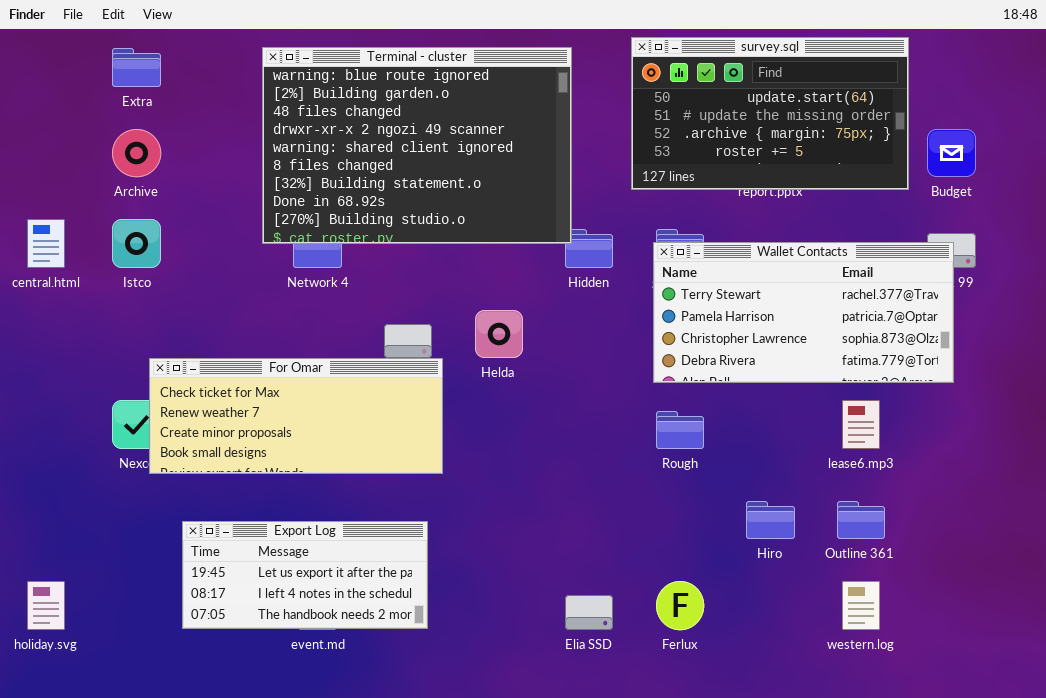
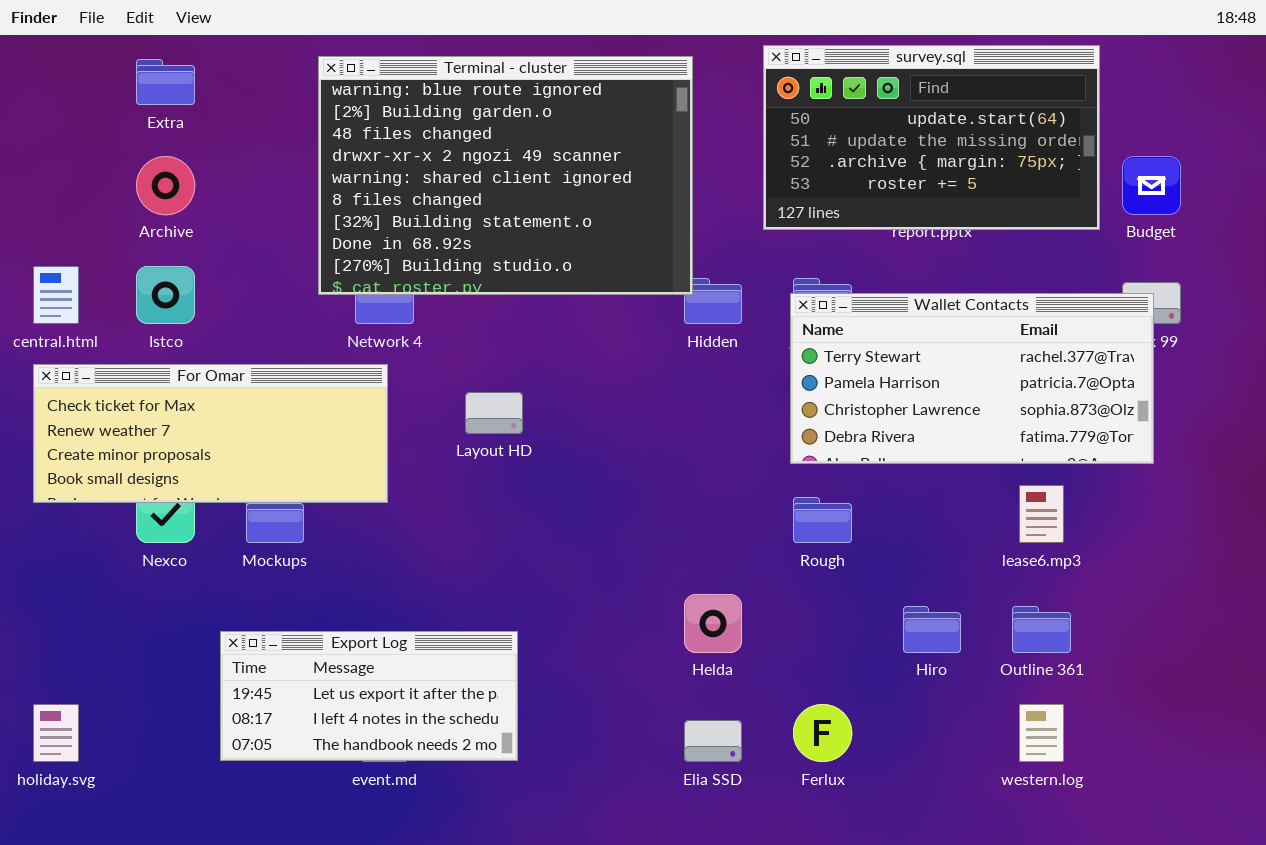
Helda: [475,310,523,358] -> [684,594,742,653], moved
For Omar: [149,358,443,474] -> [33,364,388,503], moved

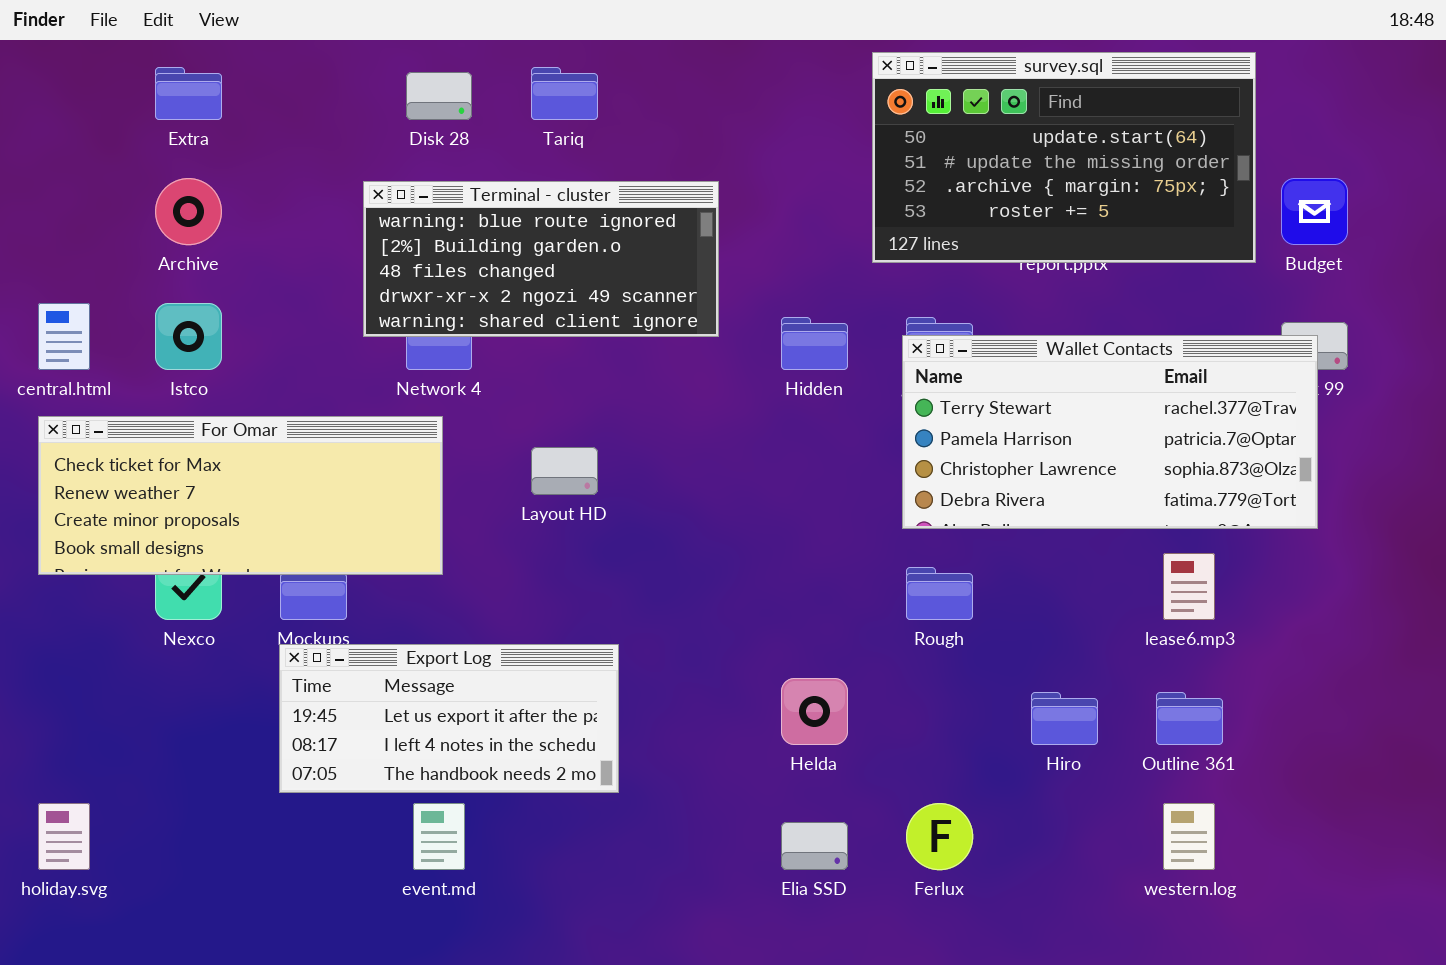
Terminal - cluster: [318,56,693,295] -> [363,181,719,337], resized
Export Log: [220,631,518,761] -> [279,644,619,793], moved

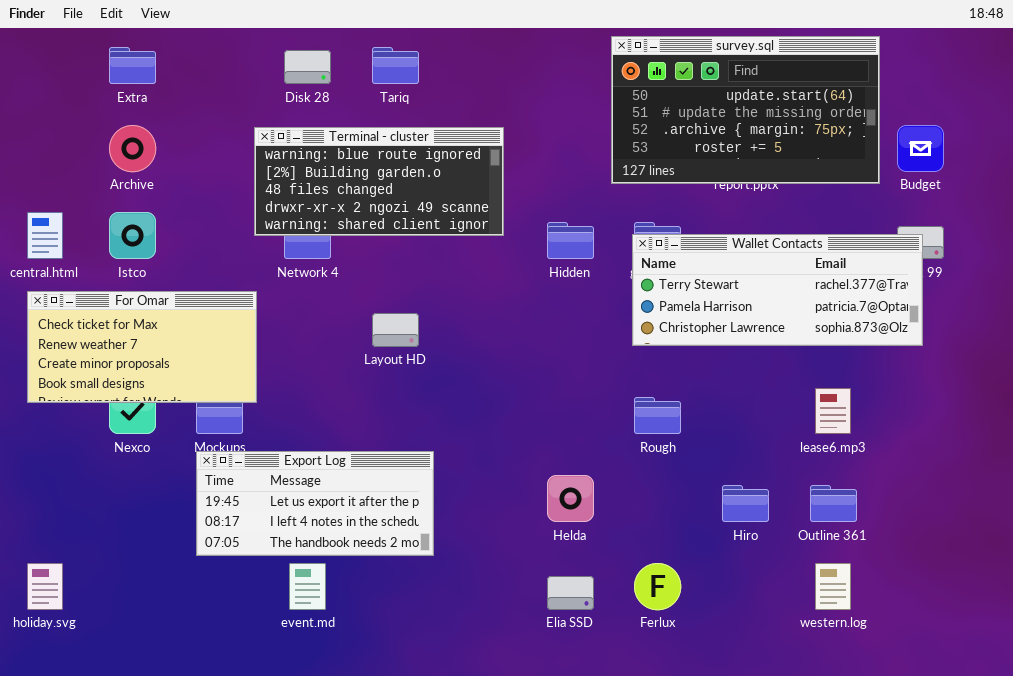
Wallet Contacts: [902,335,1318,529] -> [632,234,923,346], resized
For Omar: [38,416,443,575] -> [27,291,257,403], resized

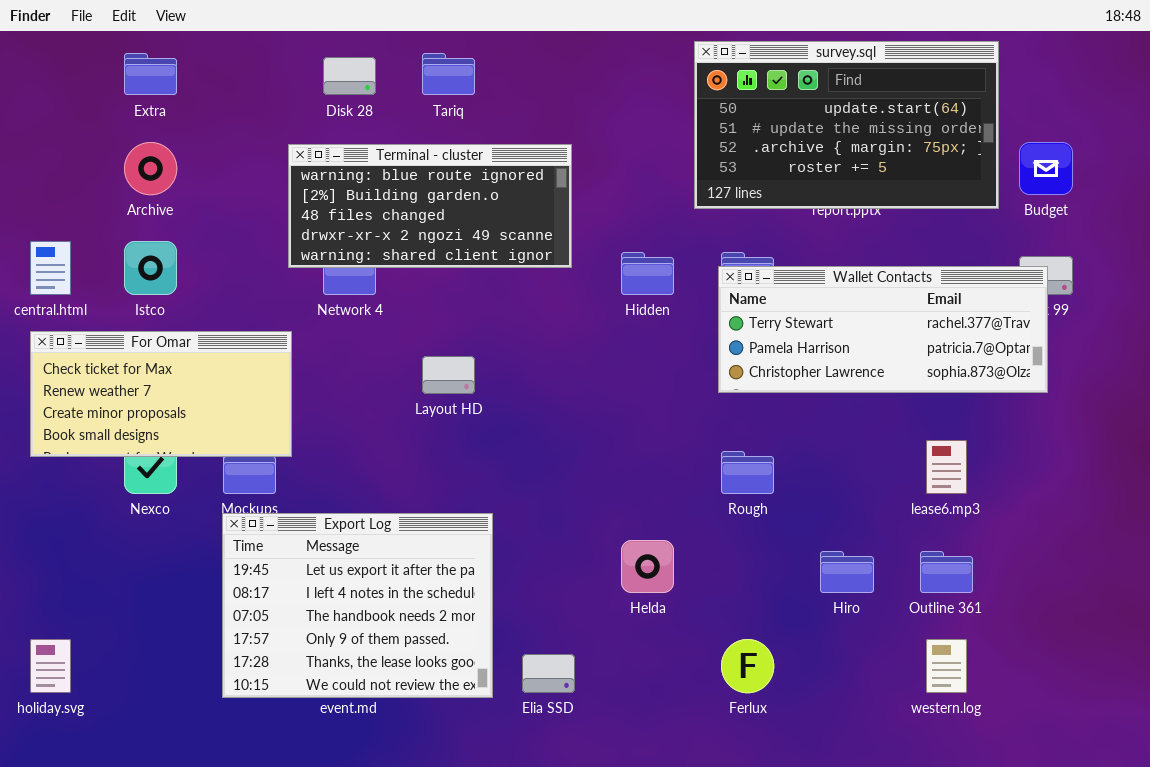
Export Log: [196,451,434,556] -> [222,513,493,698], resized
Elia SSD: [547,576,594,610] -> [522,654,575,693], moved

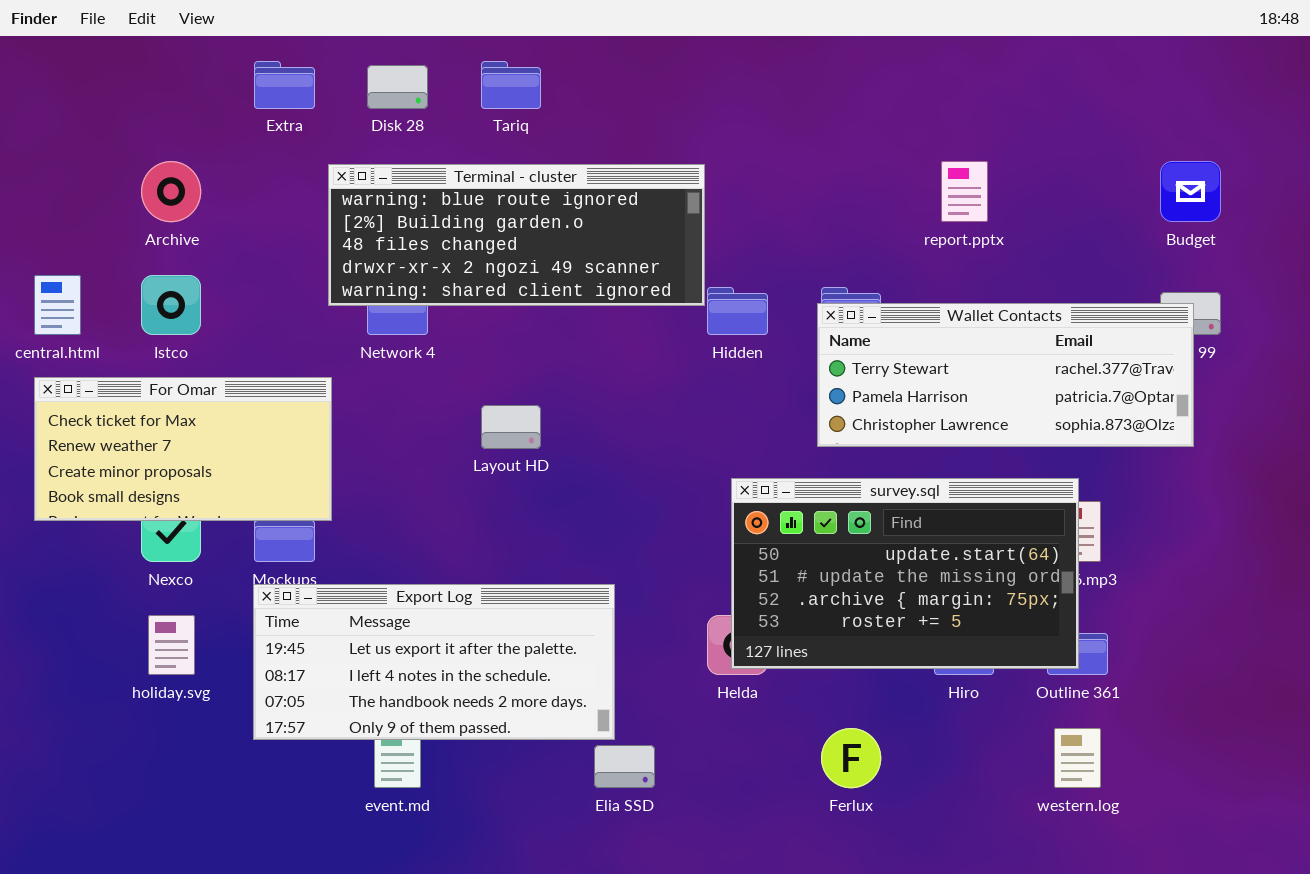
survey.sql: [694,41,999,209] -> [731,478,1079,669], moved
Extra: [124,53,177,95] -> [254,61,315,109], moved
Terminal - cluster: [288,144,572,268] -> [328,164,705,306], resized
Export Log: [222,513,493,698] -> [253,584,615,740], resized
holiday.svg: [30,639,71,693] -> [148,615,195,675], moved

